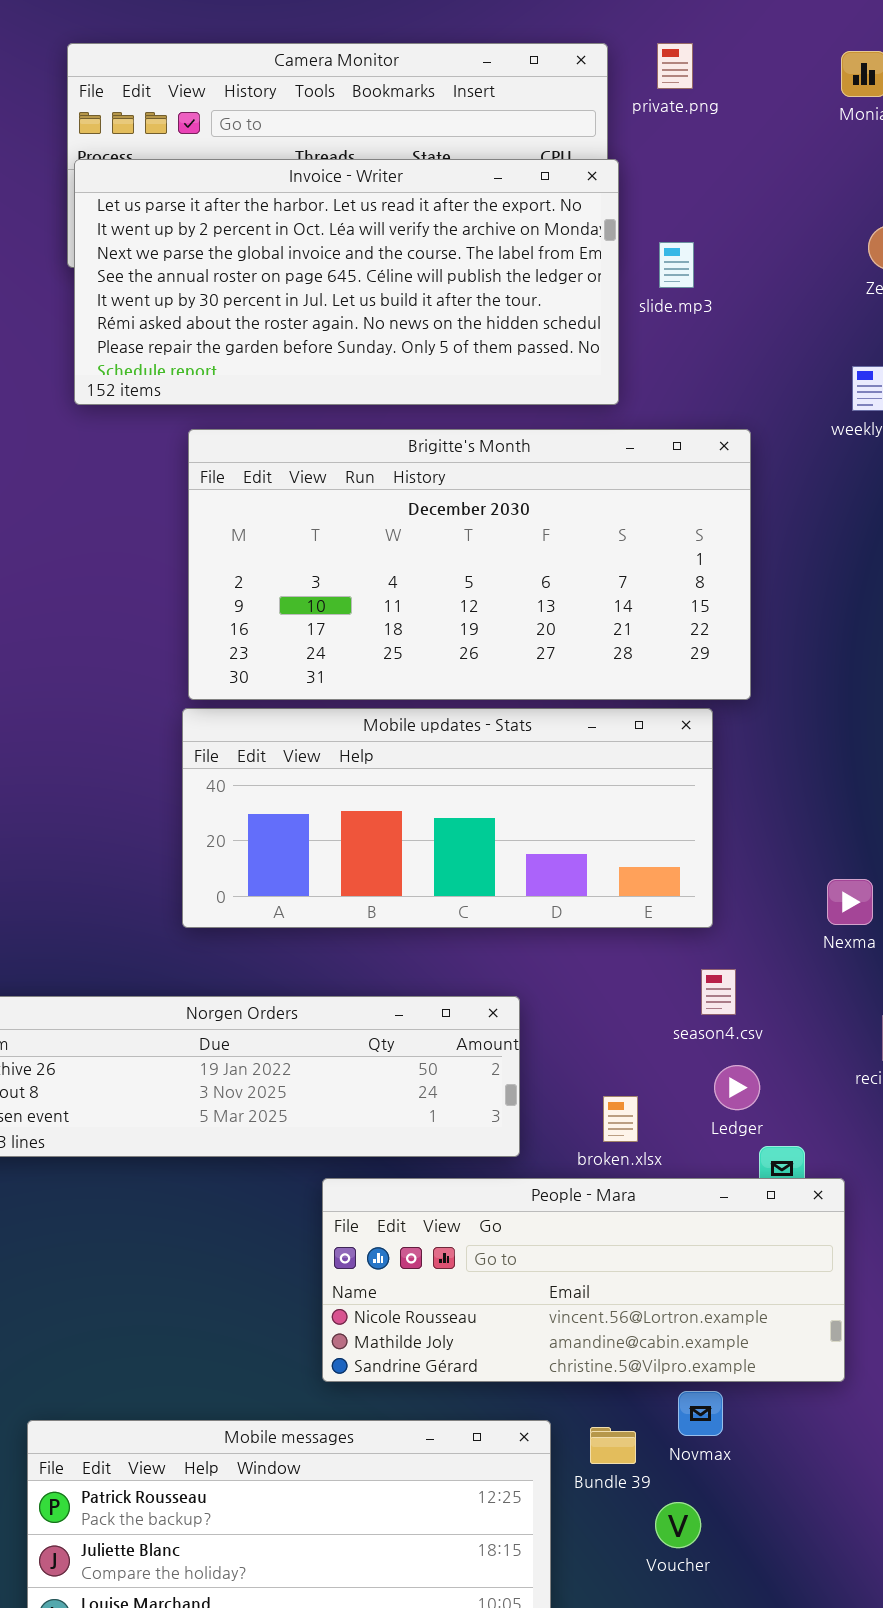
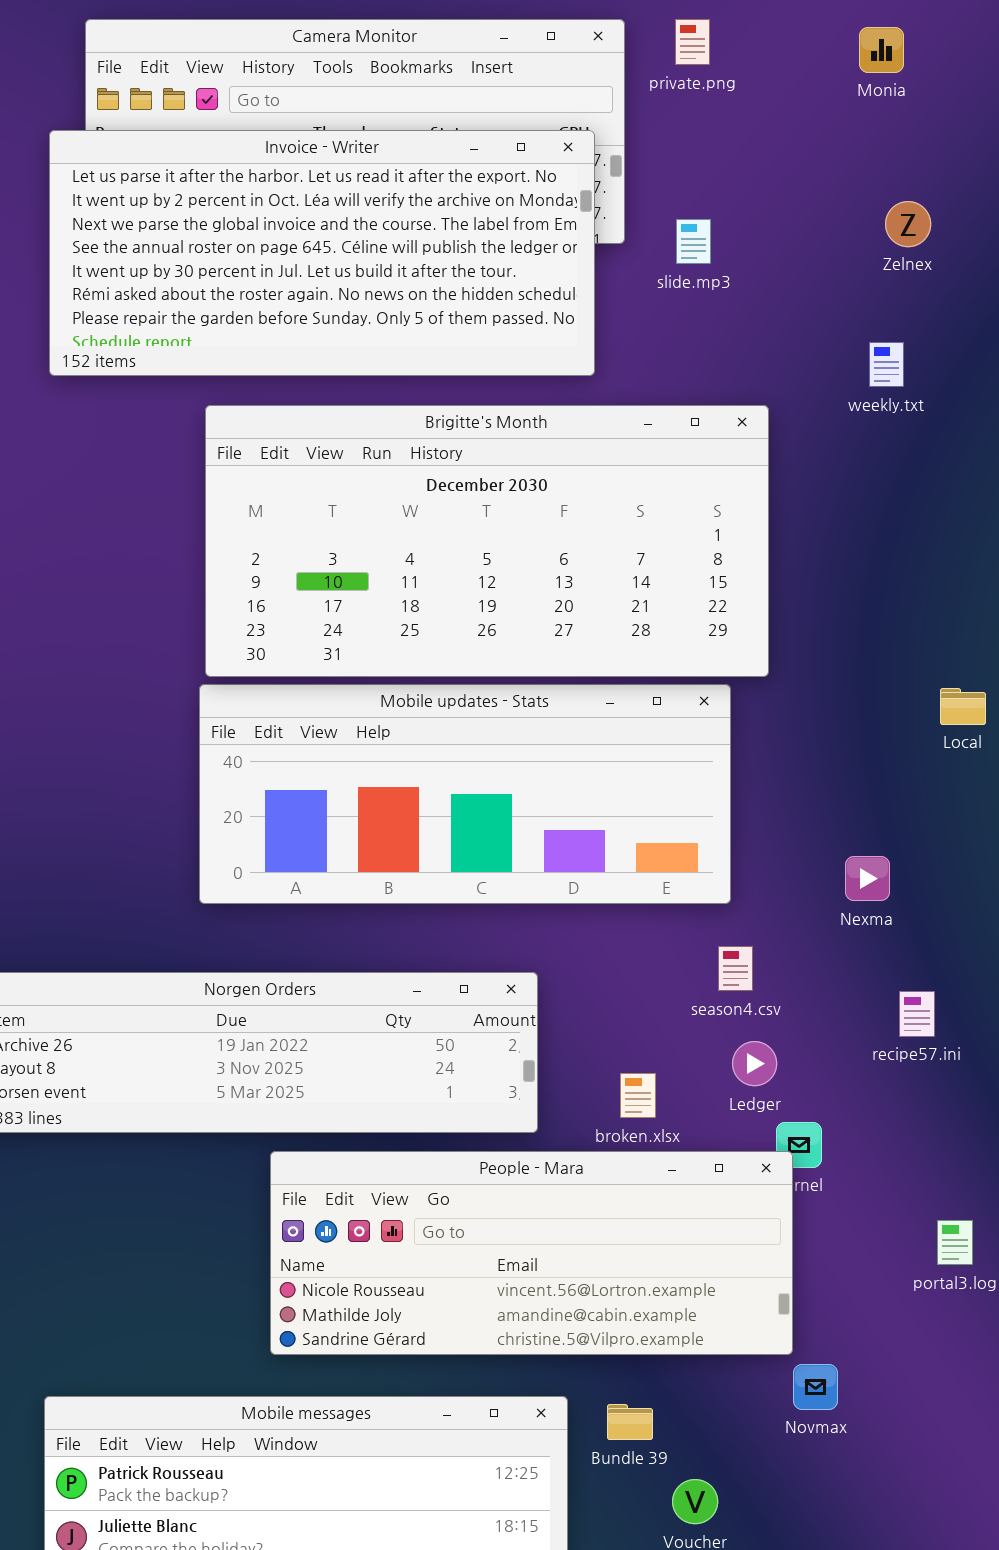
Invoice - Writer: [74,159,619,405] -> [49,130,595,376], moved
People - Mara: [322,1178,845,1382] -> [270,1151,793,1355], moved
Novmax: [678,1391,723,1436] -> [793,1364,838,1410], moved

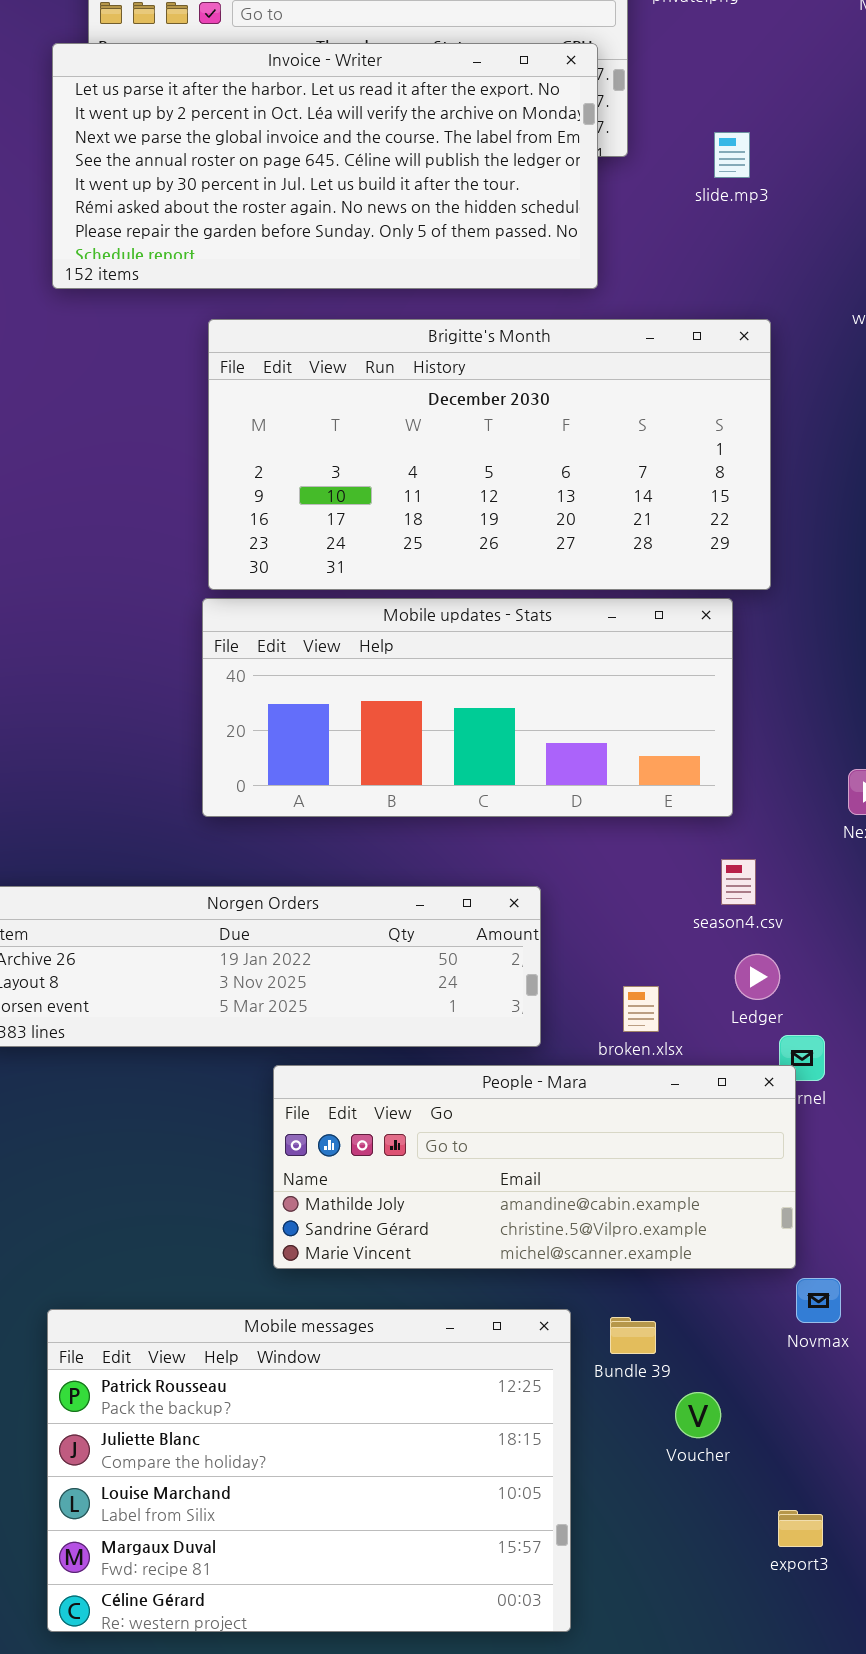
slide.mp3: [676,219,711,264] -> [714,132,750,178], moved
People - Mara: [270,1151,793,1355] -> [273,1065,796,1269], scrolled down 1 row

